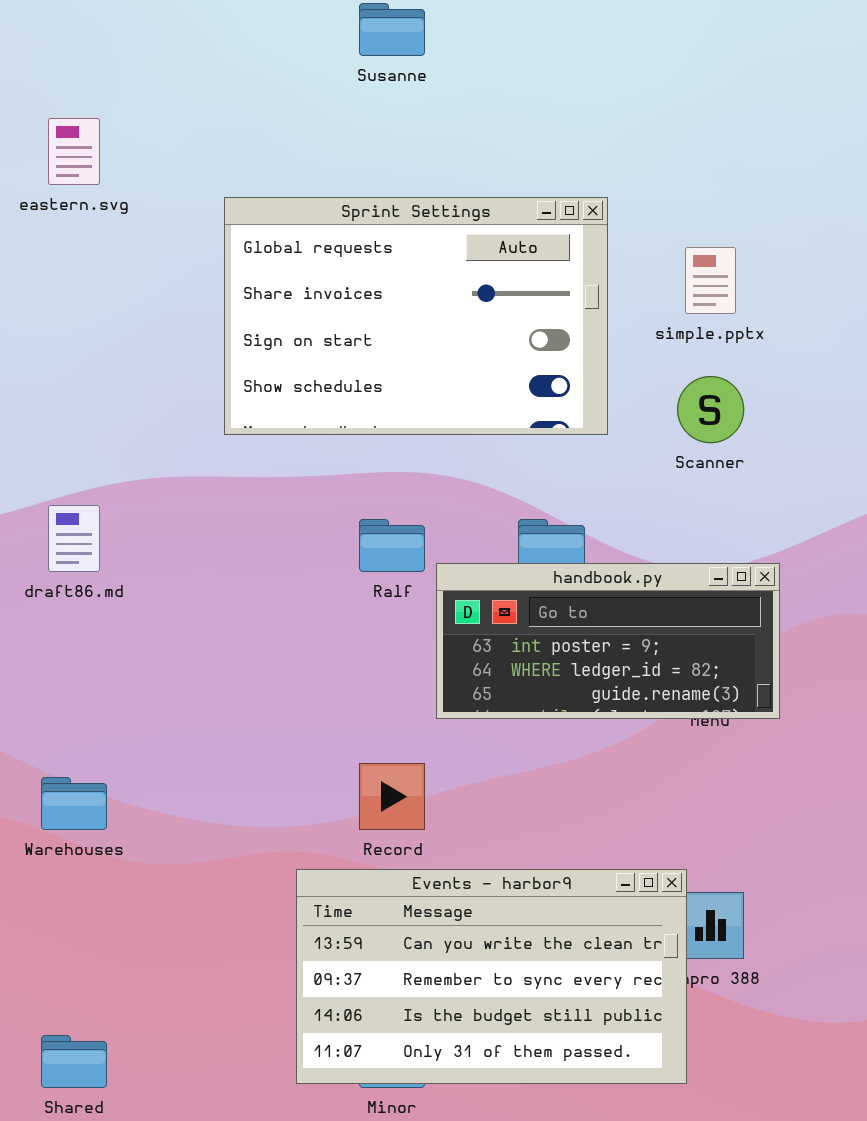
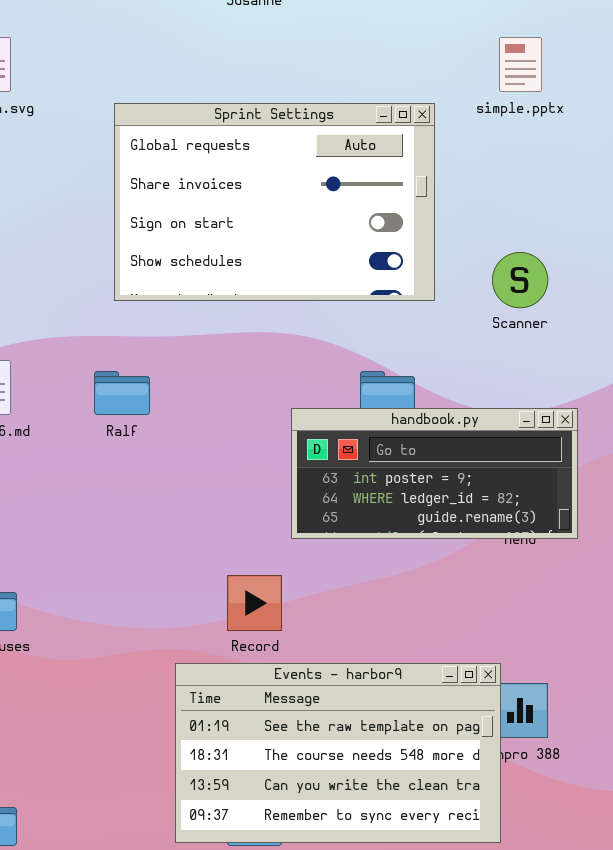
simple.pptx: [685,247,736,314] -> [499,37,542,92], moved
Ralf: [359,519,425,572] -> [94,371,150,415], moved
Events - harbor9: [296,869,687,1084] -> [175,663,501,843], scrolled up 2 rows

